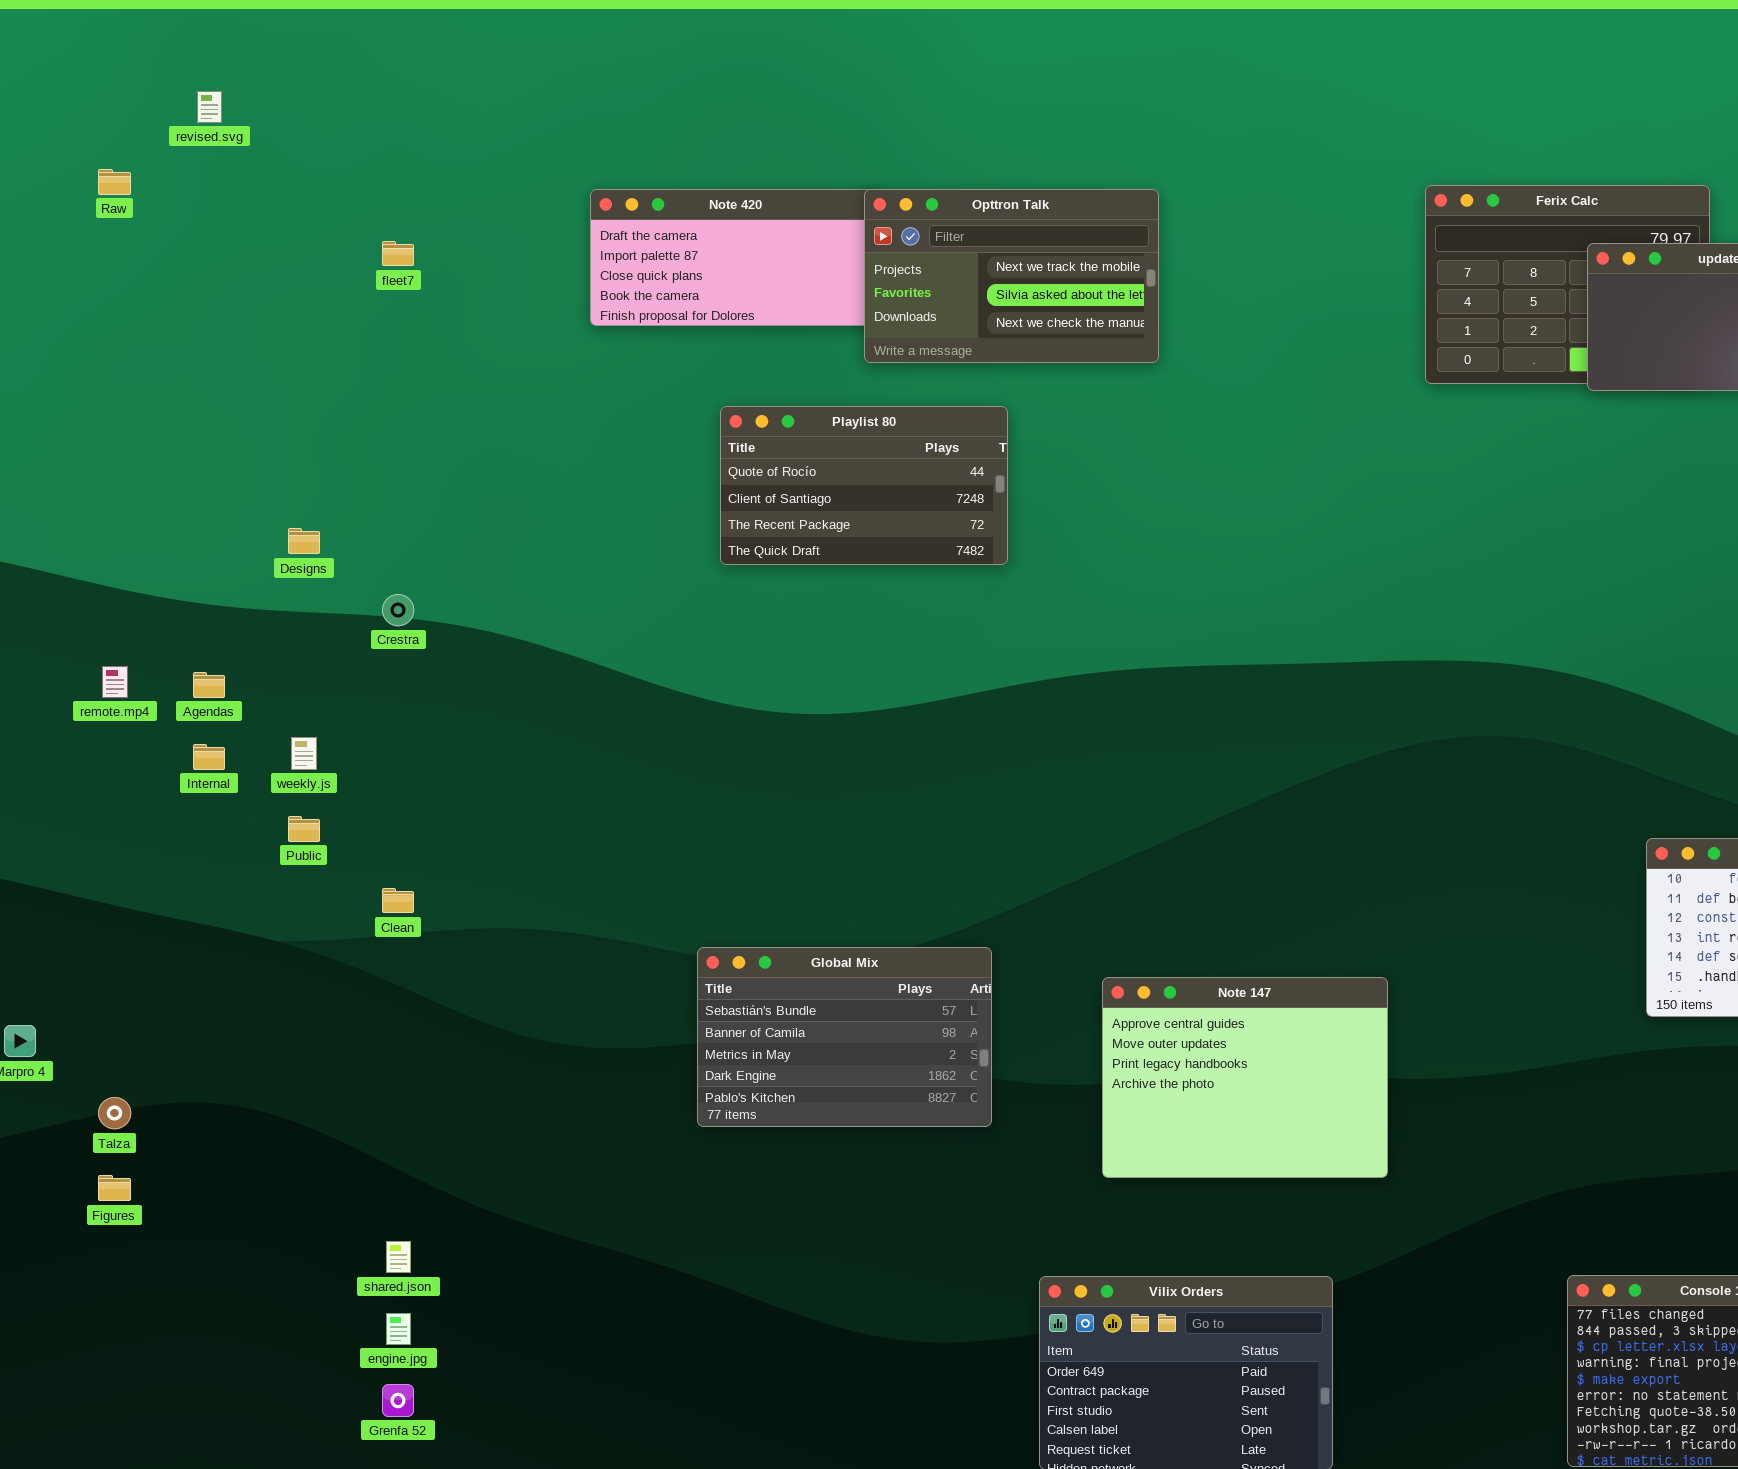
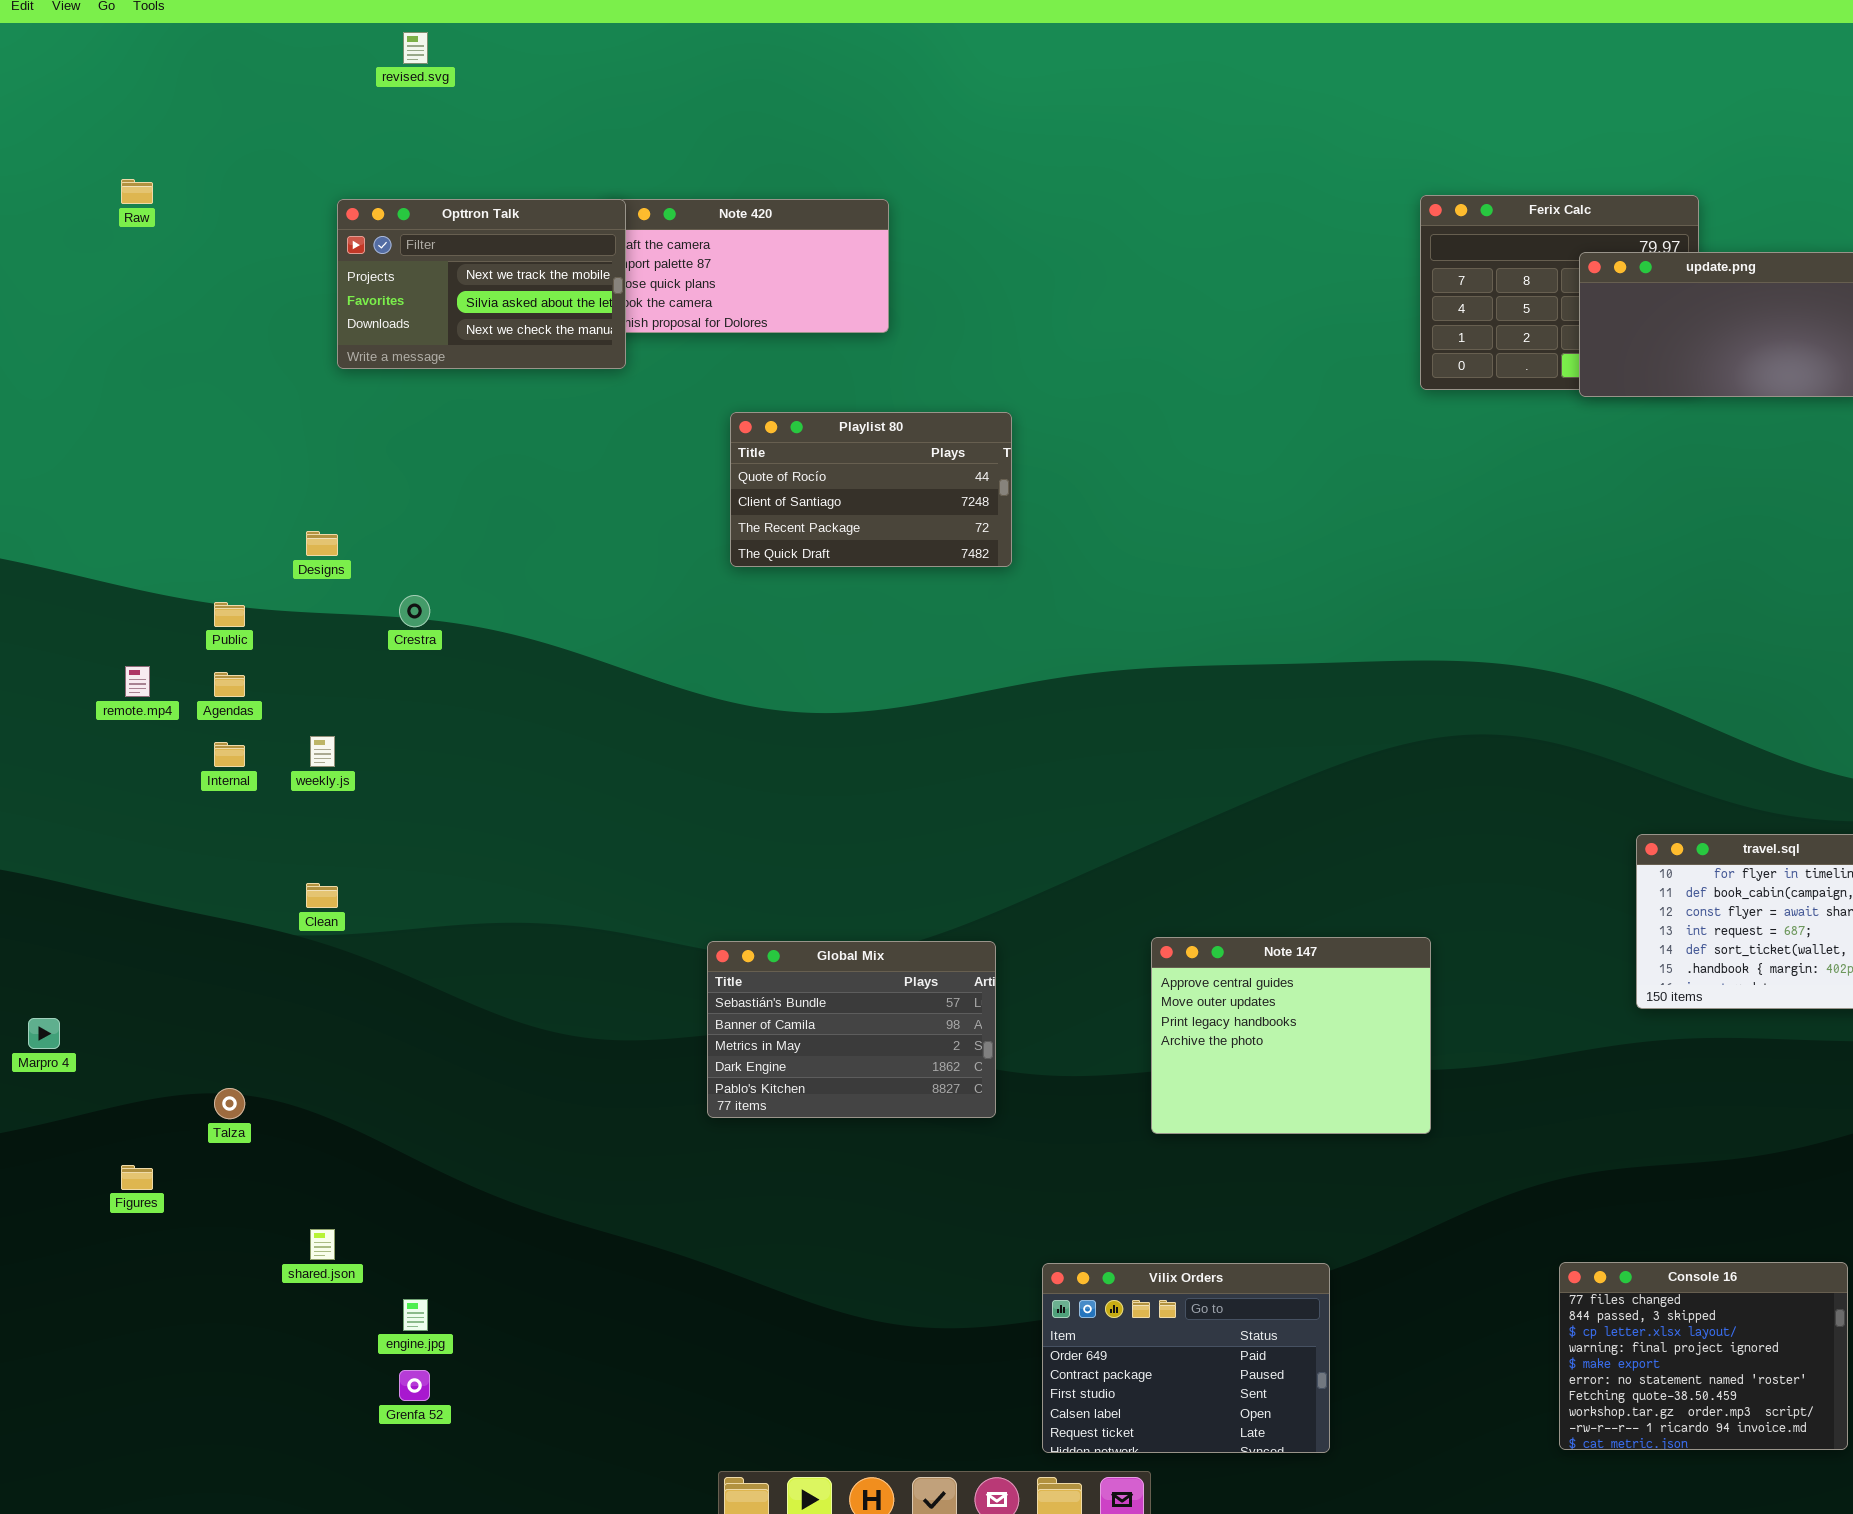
revised.svg: [197,91,222,123] -> [403,32,428,64], moved
Opttron Talk: [864,189,1159,363] -> [337,199,626,369], moved
Public: [288,816,320,842] -> [214,602,245,627], moved
Clean: [382,888,414,913] -> [306,883,338,908], moved
Note 147: [1102,977,1388,1178] -> [1151,937,1431,1134], moved
Talza: [98,1097,131,1129] -> [214,1088,245,1119], moved
shared.json: [386,1241,411,1273] -> [310,1229,335,1260], moved

